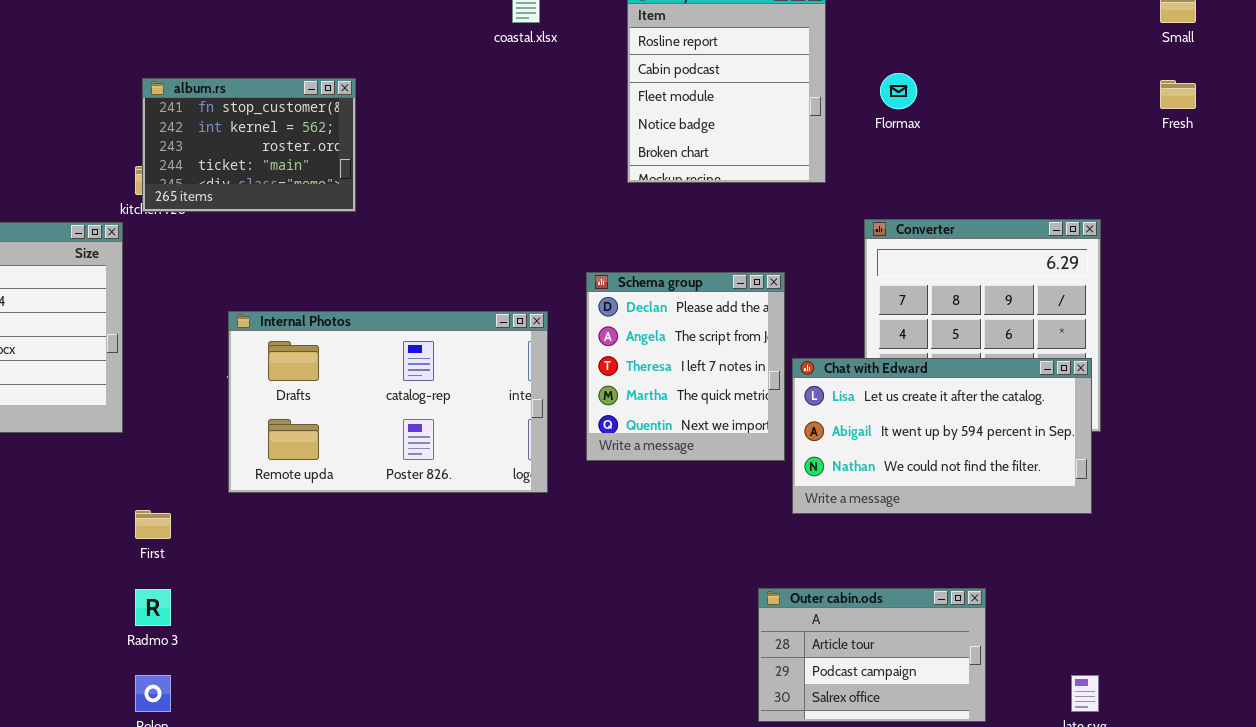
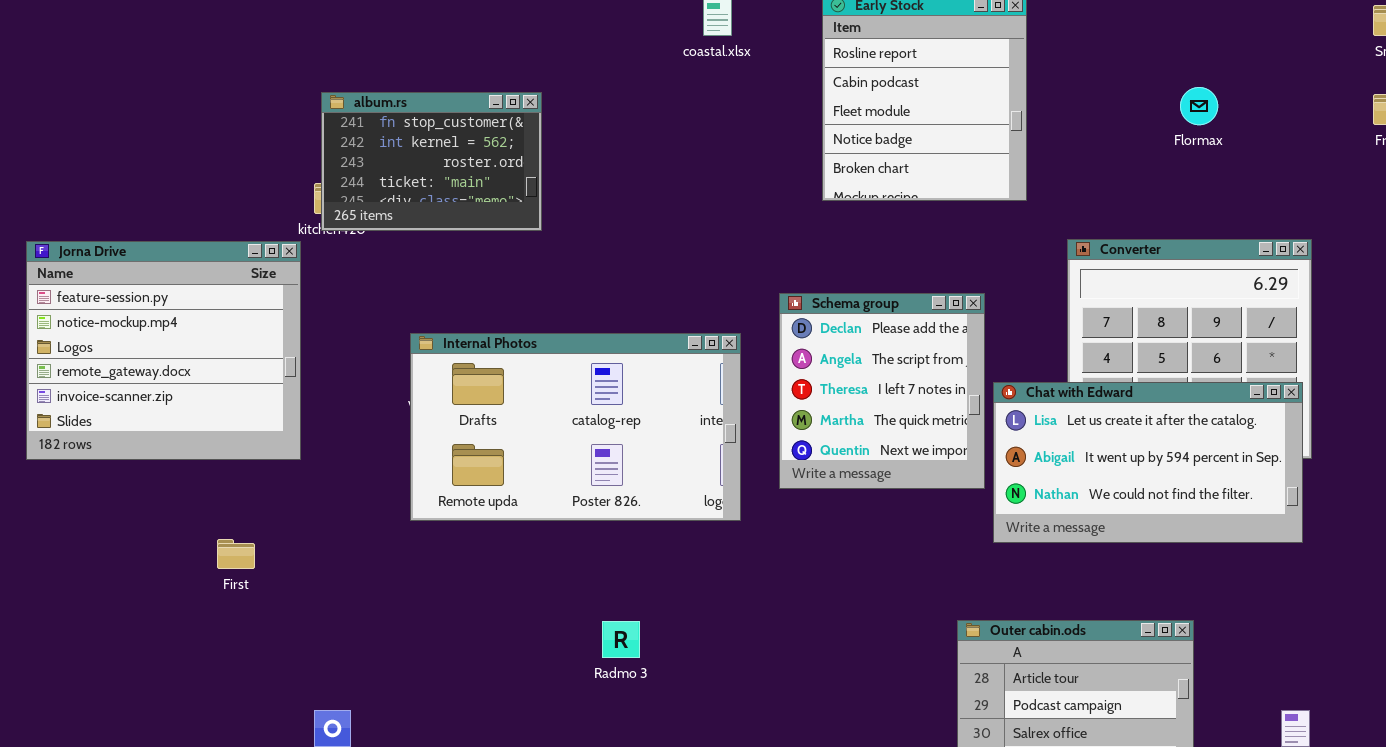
Flormax: [880,73,917,109] -> [1180,87,1218,125], moved
First: [135,510,171,539] -> [217,539,255,569], moved
Radmo 3: [135,589,171,626] -> [602,621,640,658], moved

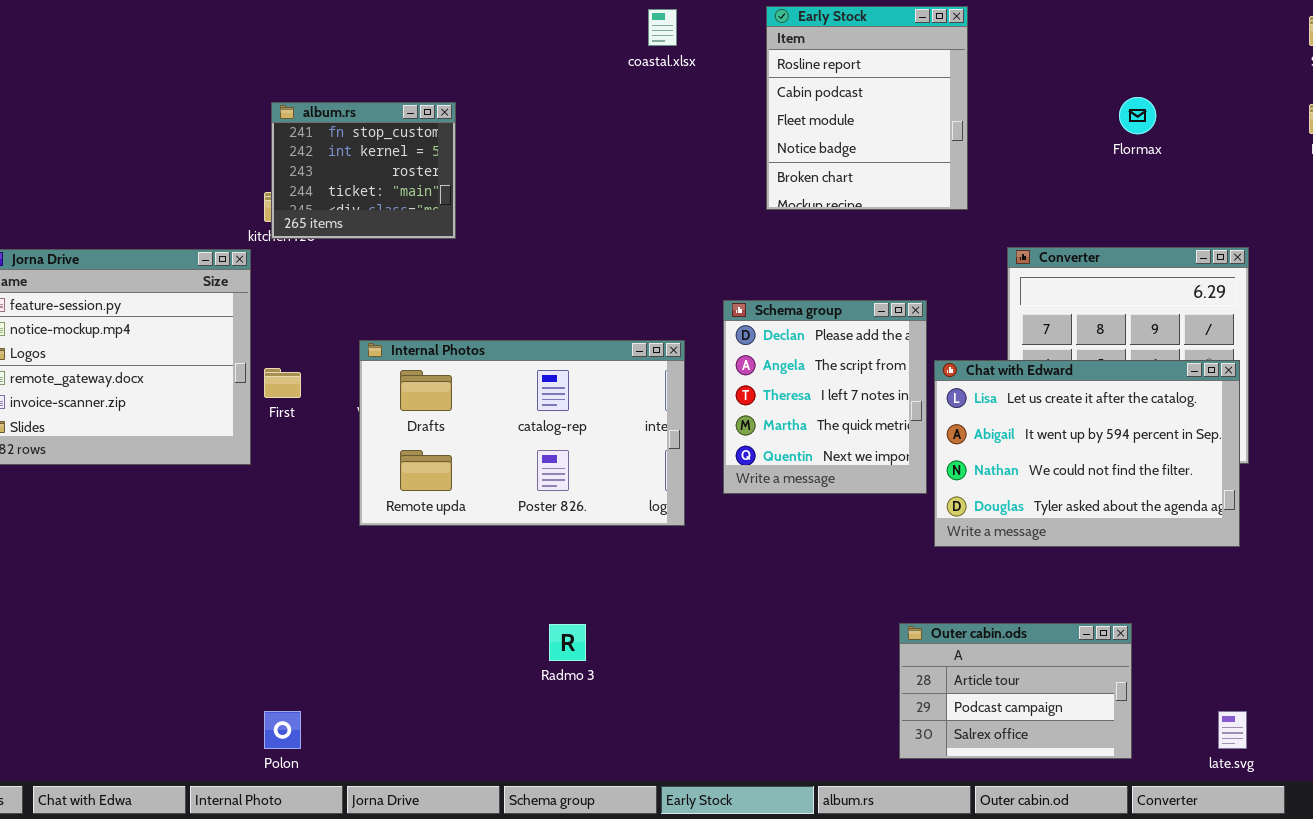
album.rs: [321,92,542,231] -> [271,102,456,239], resized
Chat with Edward: [993,382,1303,543] -> [934,360,1240,547], resized
First: [217,539,255,569] -> [264,368,301,398], moved

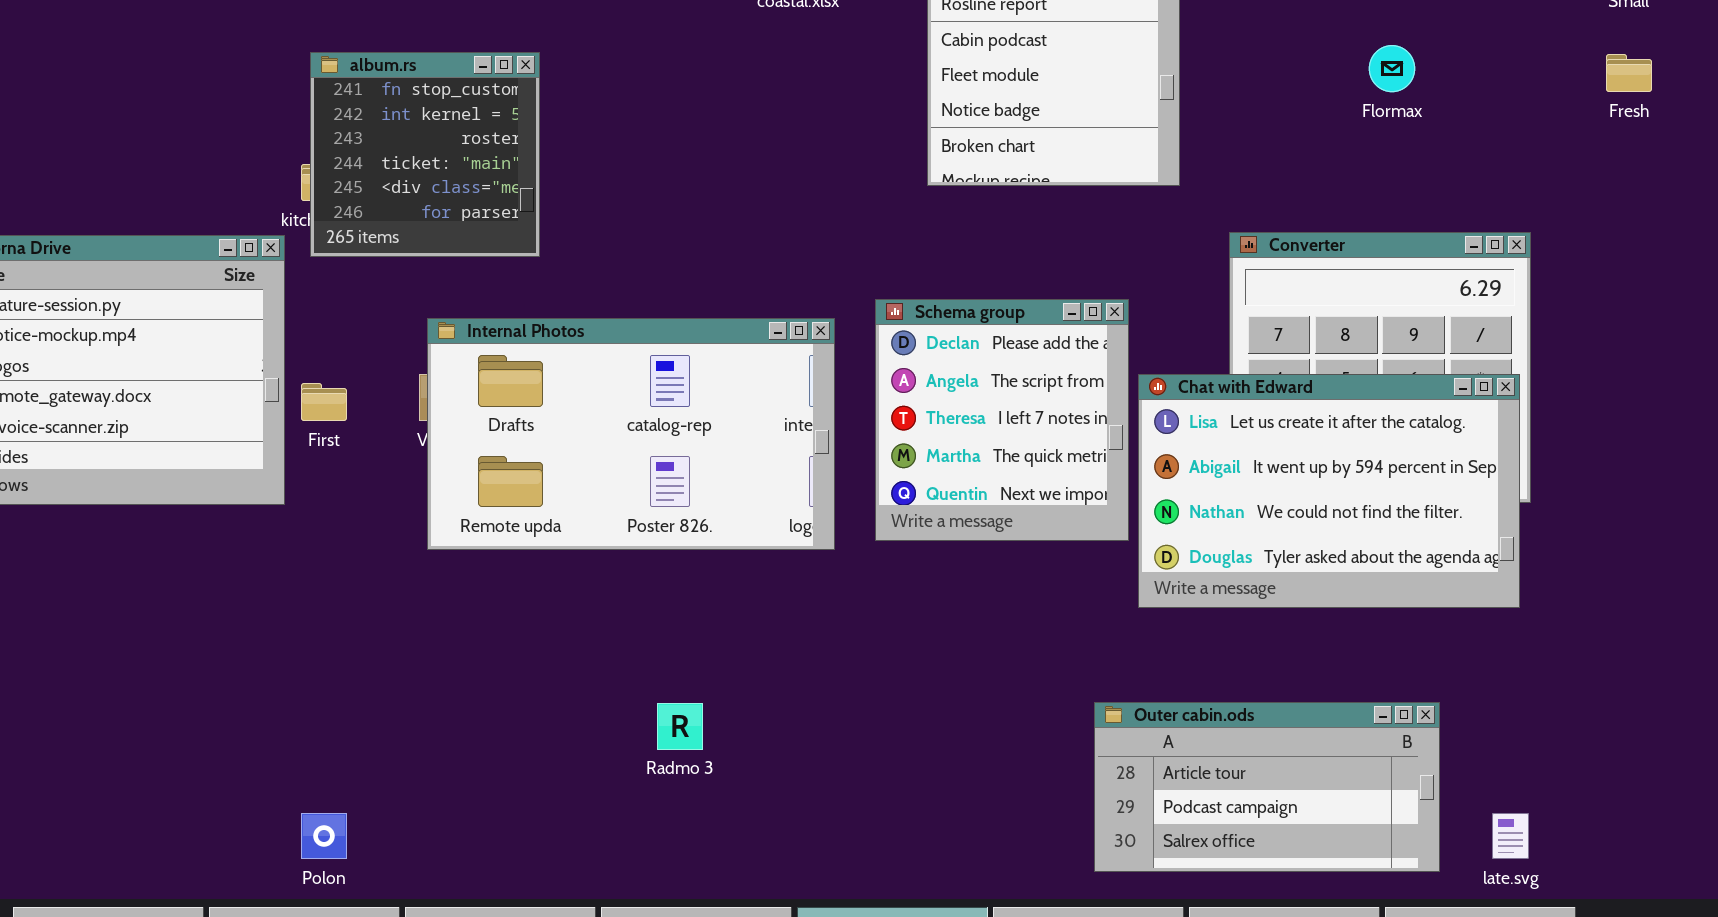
album.rs: [271,102,456,239] -> [310,52,540,257], resized
Internal Photos: [359,340,685,526] -> [427,318,835,550], moved
Outer cabin.ods: [899,623,1132,759] -> [1094,702,1440,872], resized

